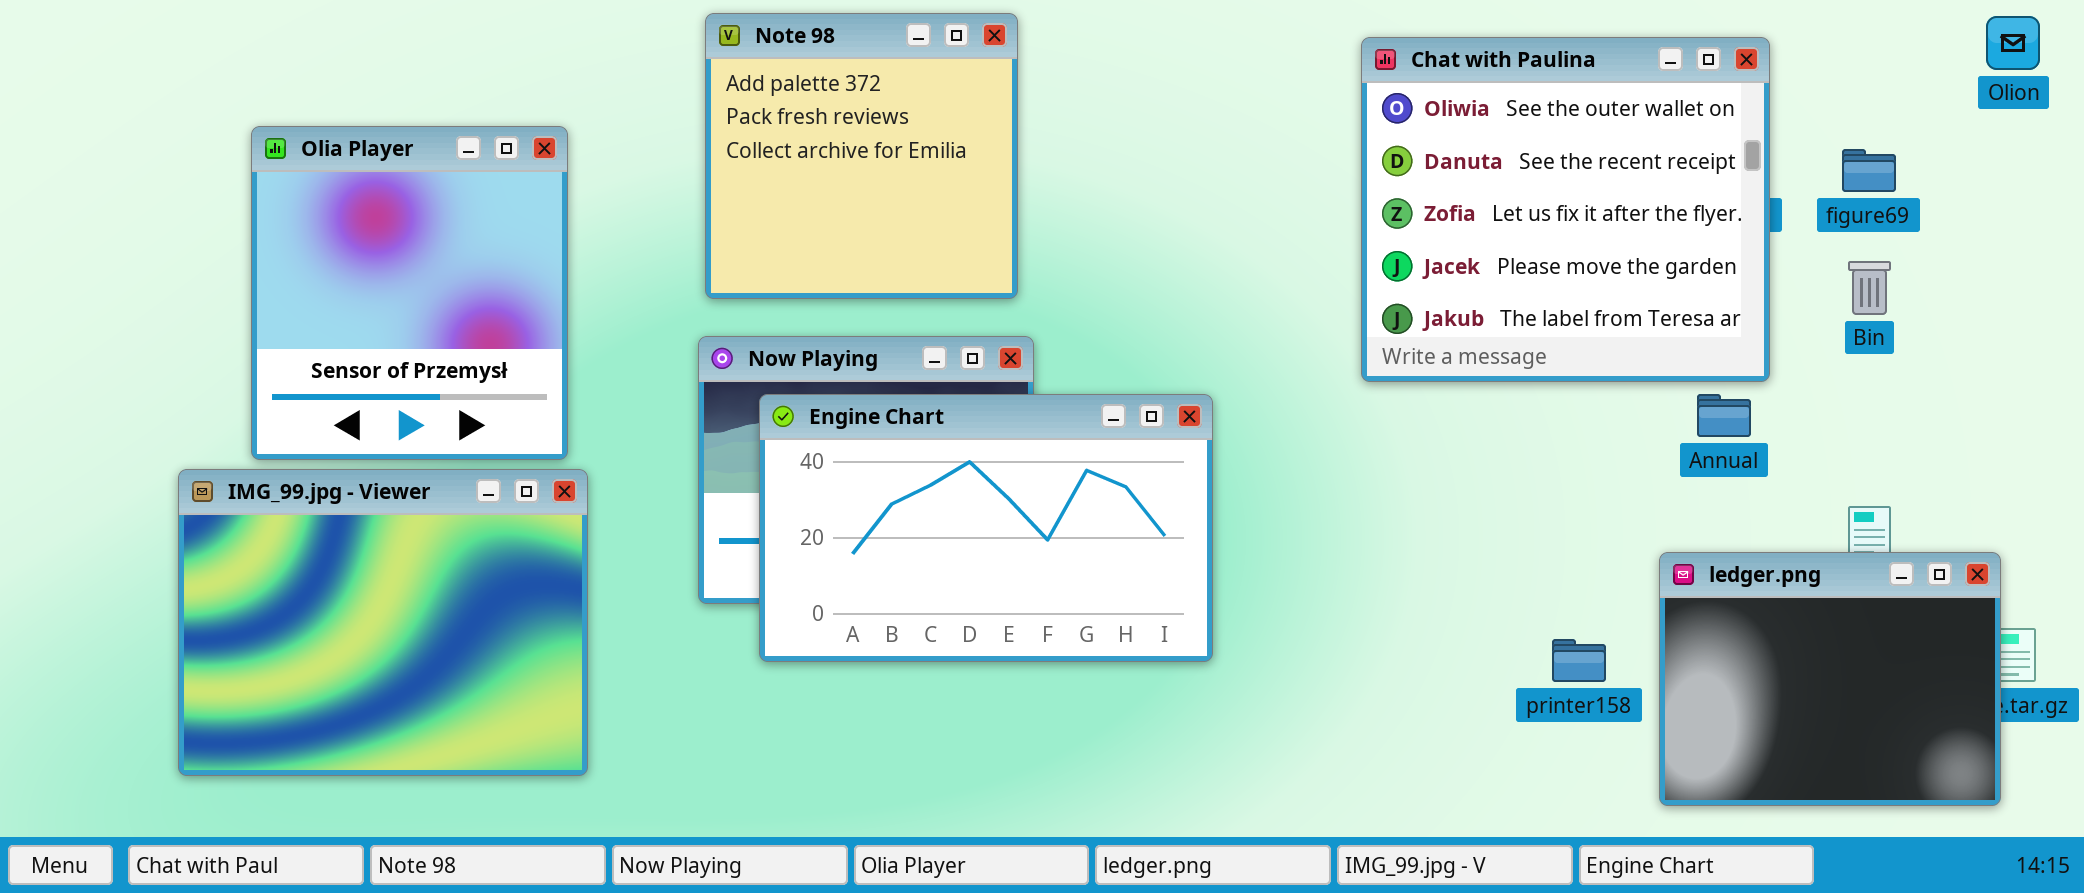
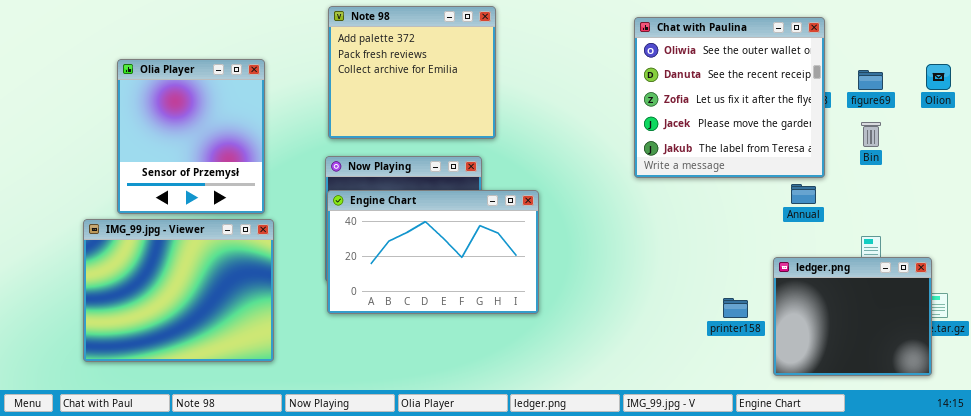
Note 98: [705,13,1018,299] -> [328,6,496,139], resized
Olion: [1986,16,2040,70] -> [926,64,951,90], moved
Engine Chart: [759,394,1213,662] -> [327,190,539,314], moved

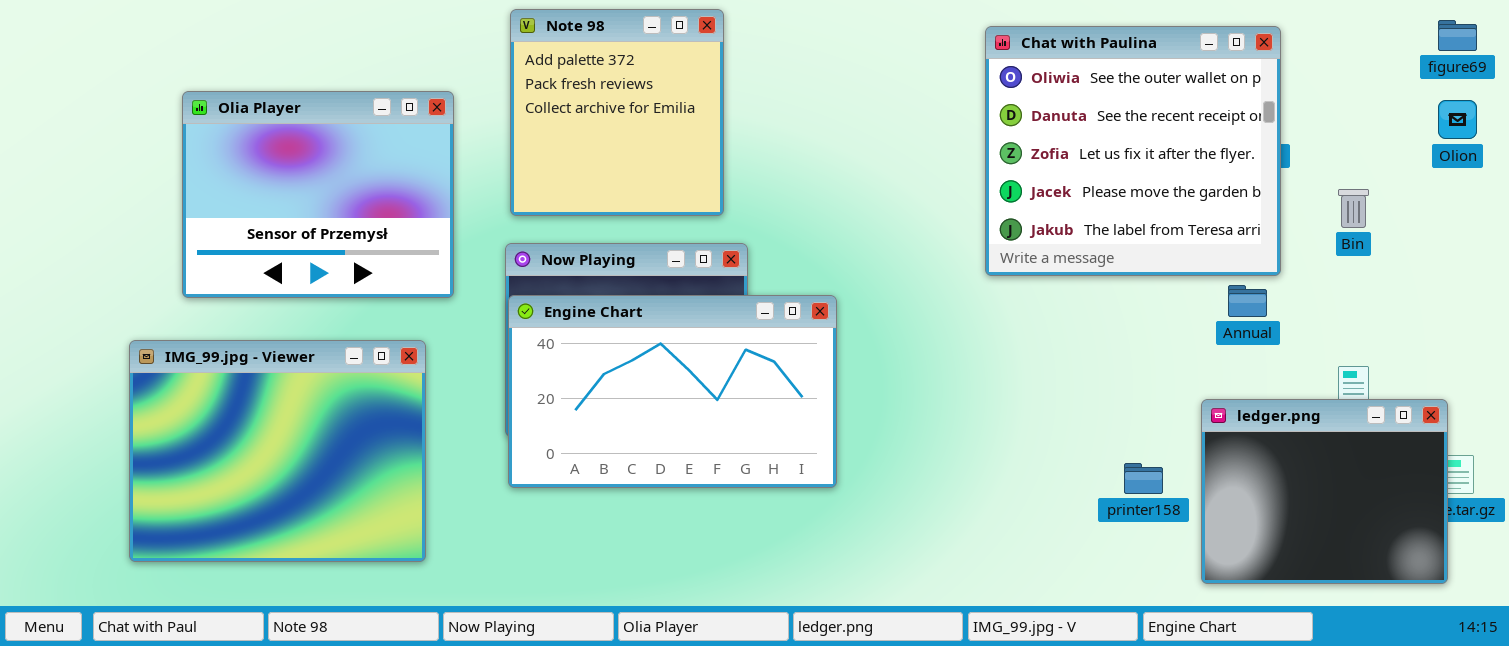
Note 98: [328,6,496,139] -> [510,9,724,216], resized
Olia Player: [117,59,265,214] -> [182,91,454,298], resized
figure69: [858,70,883,90] -> [1438,20,1477,51], moved

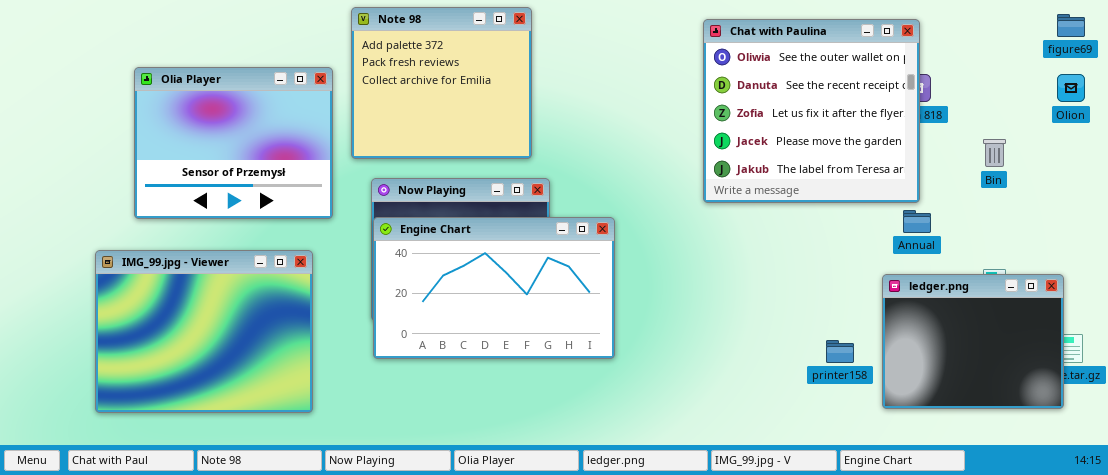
Note 98: [510,9,724,216] -> [351,7,532,159], resized
Chat with Paulina: [985,26,1281,276] -> [703,19,920,203], moved
ledger.png: [1201,399,1448,584] -> [882,274,1064,409], moved

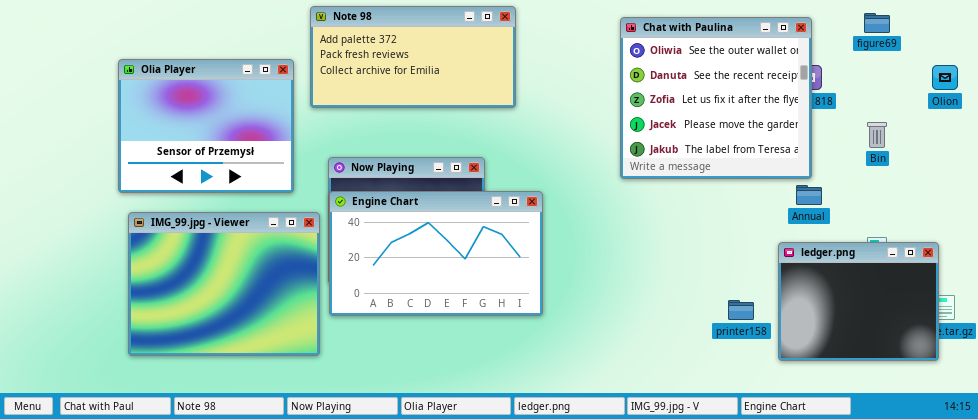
Note 98: [351,7,532,159] -> [310,6,516,108], resized
figure69: [1057,14,1085,37] -> [864,13,890,33], moved
IMG_99.jpg - Viewer: [95,250,313,413] -> [128,212,320,356], moved

